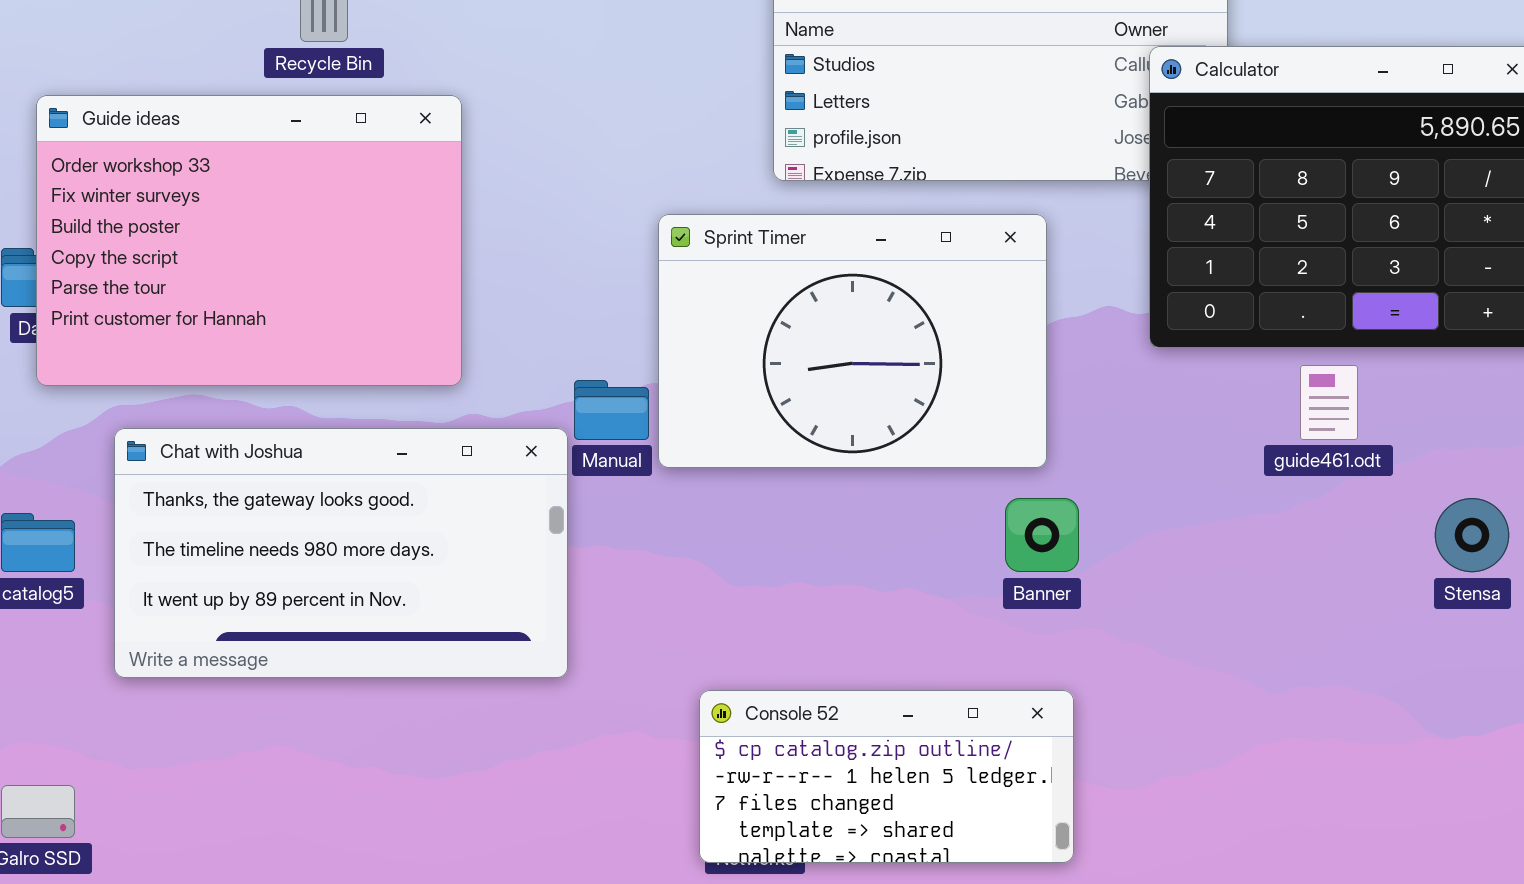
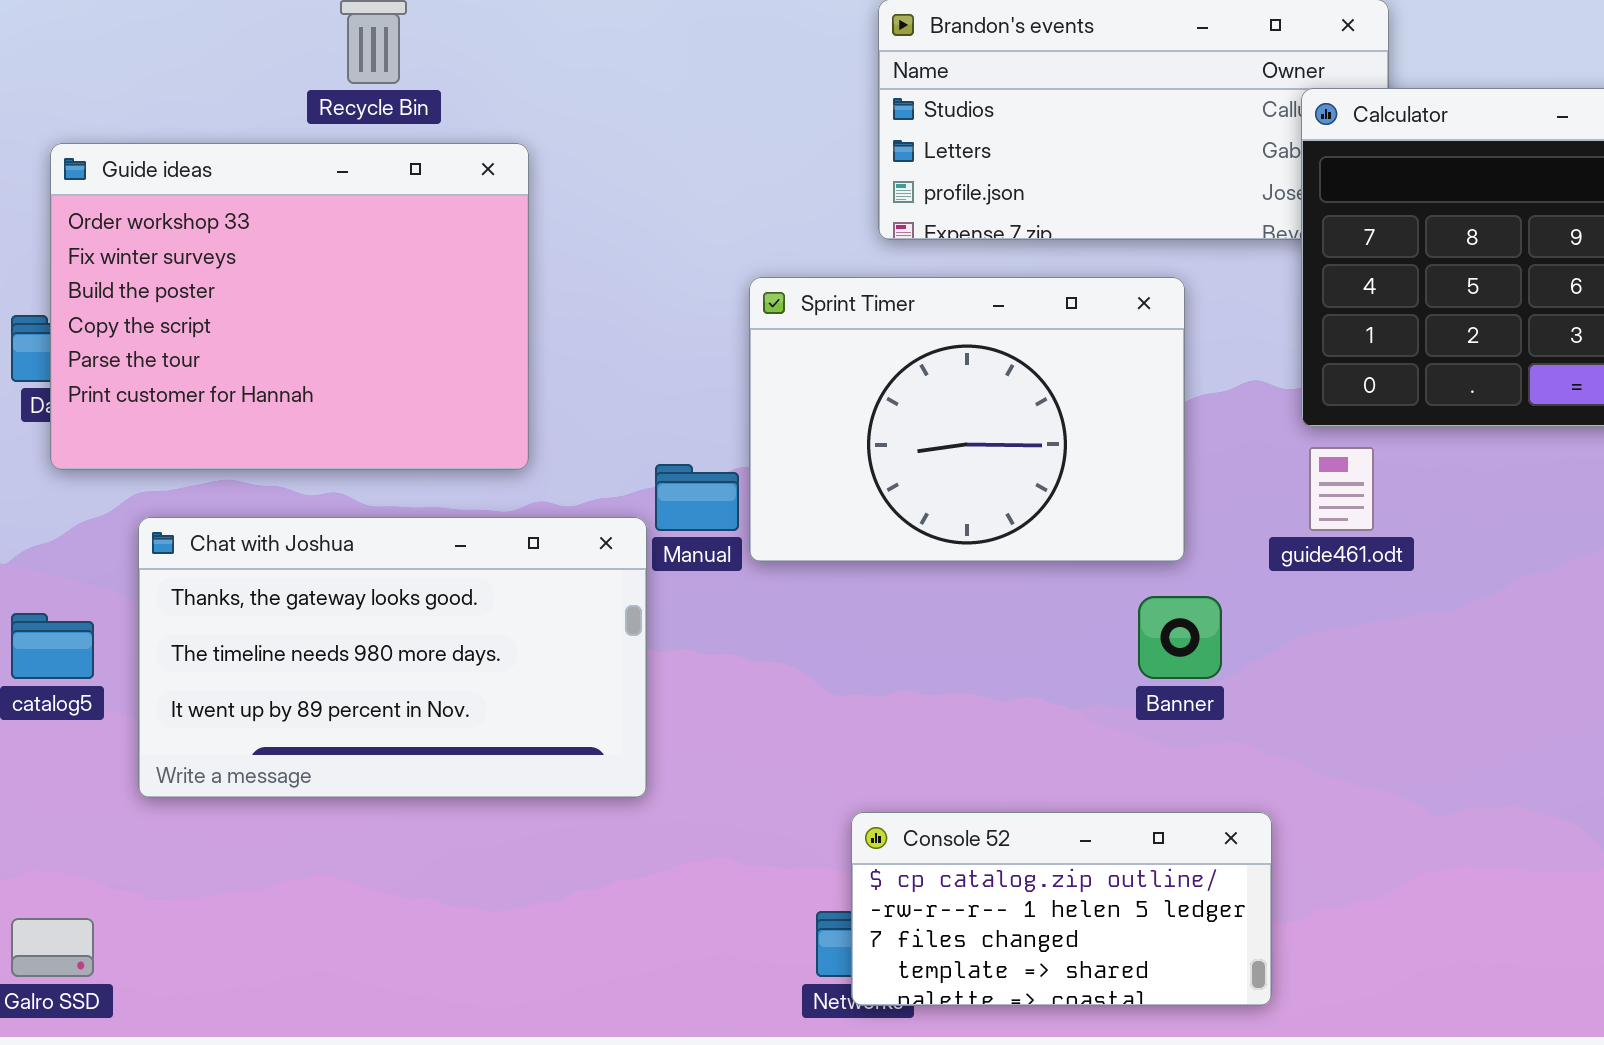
guide461.odt: [1300,365,1358,440] -> [1309,447,1374,531], moved
Console 52: [699,690,1074,863] -> [851,812,1272,1006], moved

